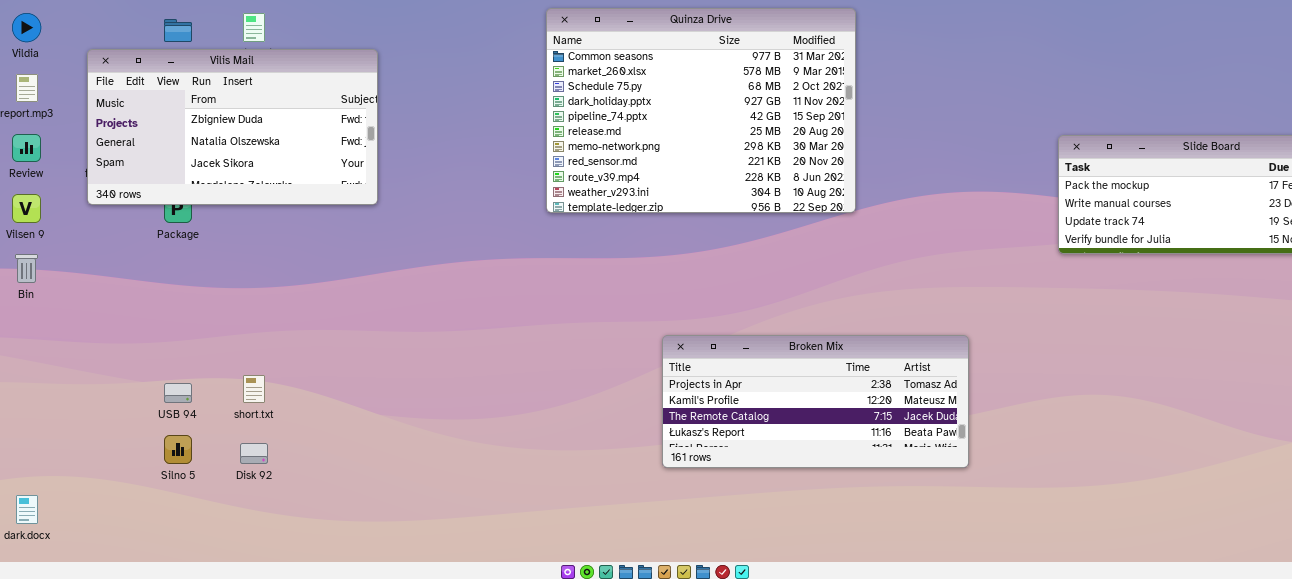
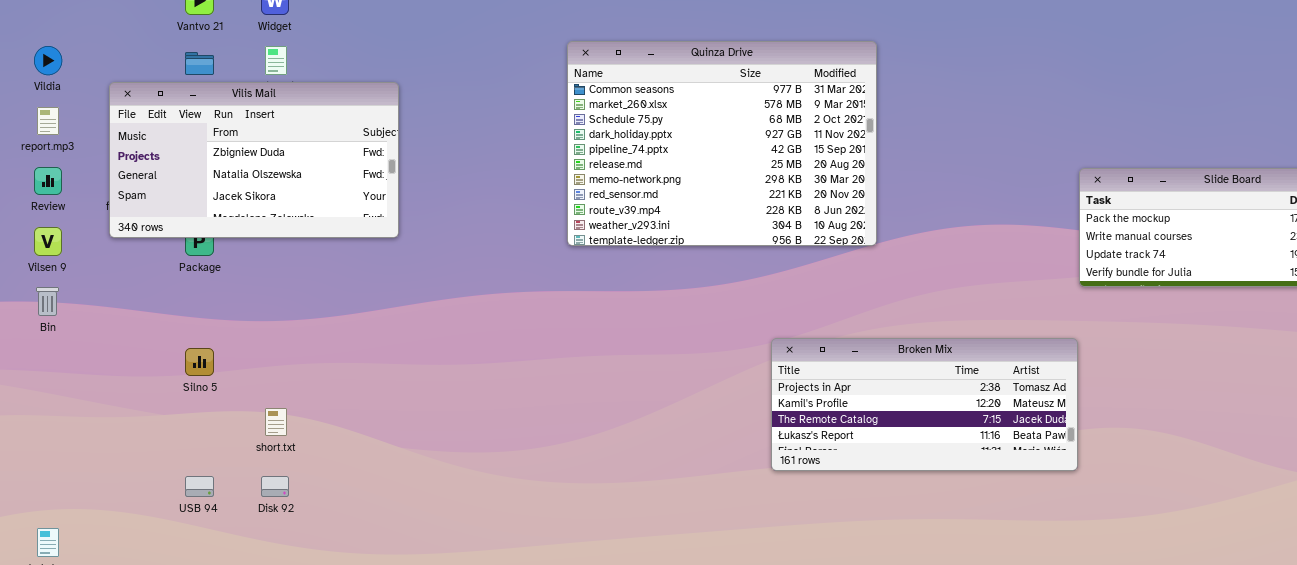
Broken Mix: [662,335,969,468] -> [771,338,1078,471], moved
USB 94: [164,383,192,403] -> [185,476,214,497], moved
Silno 5: [164,435,192,464] -> [185,348,214,376], moved

